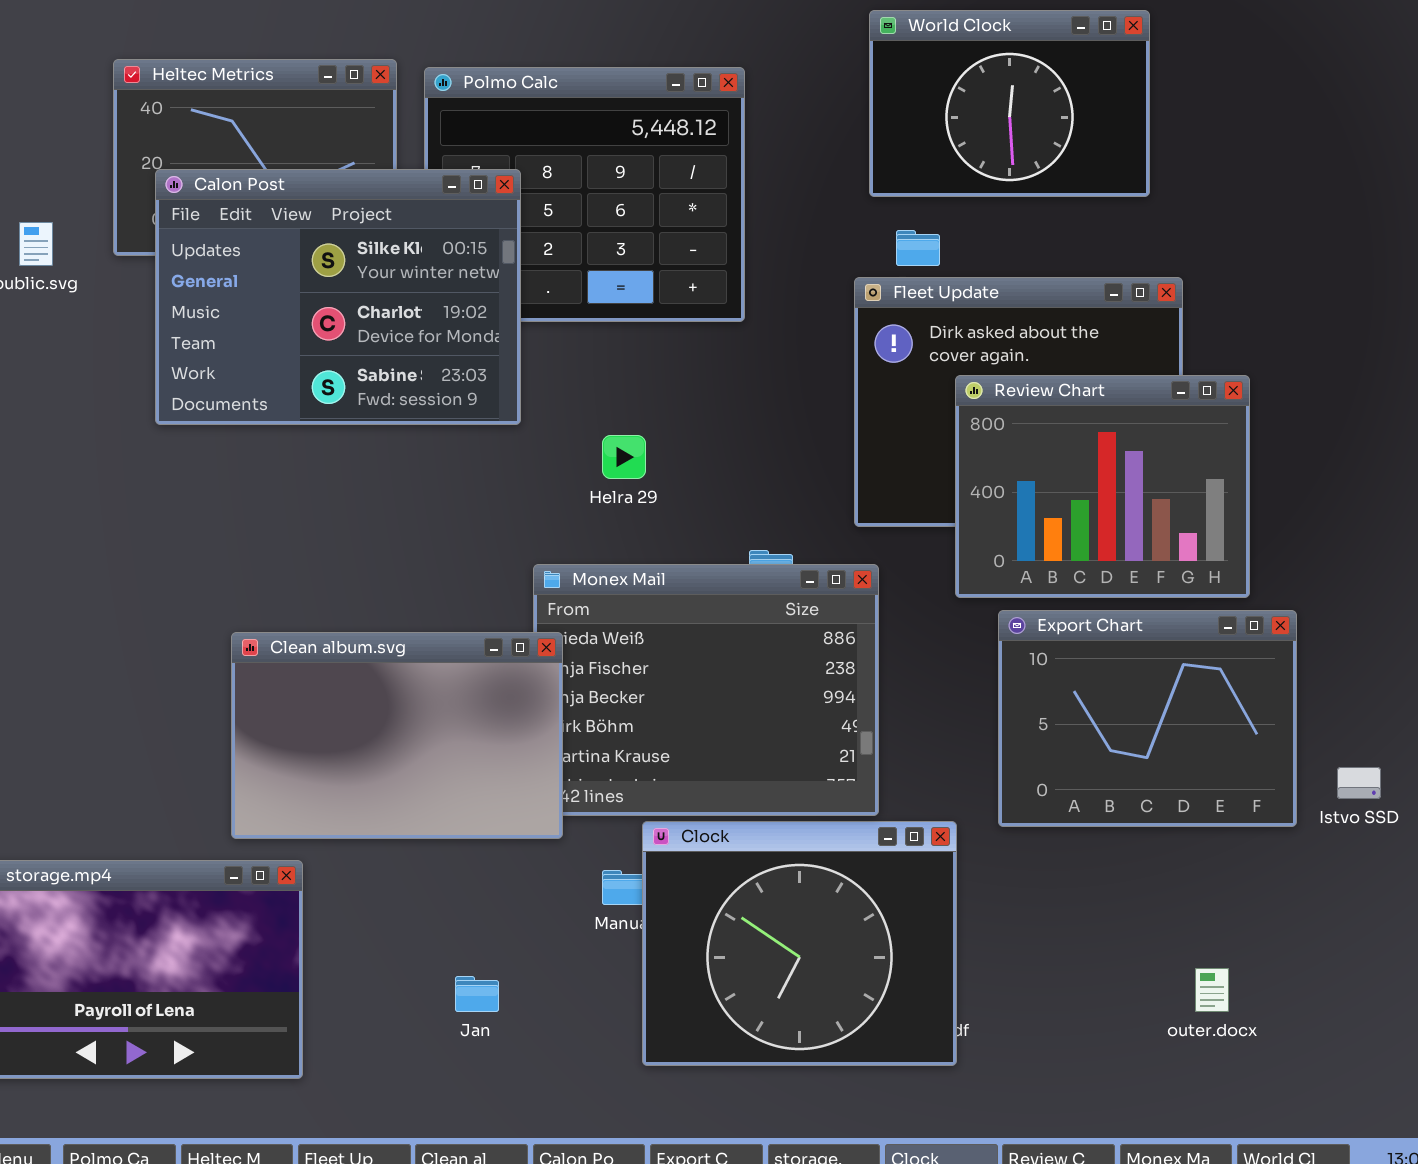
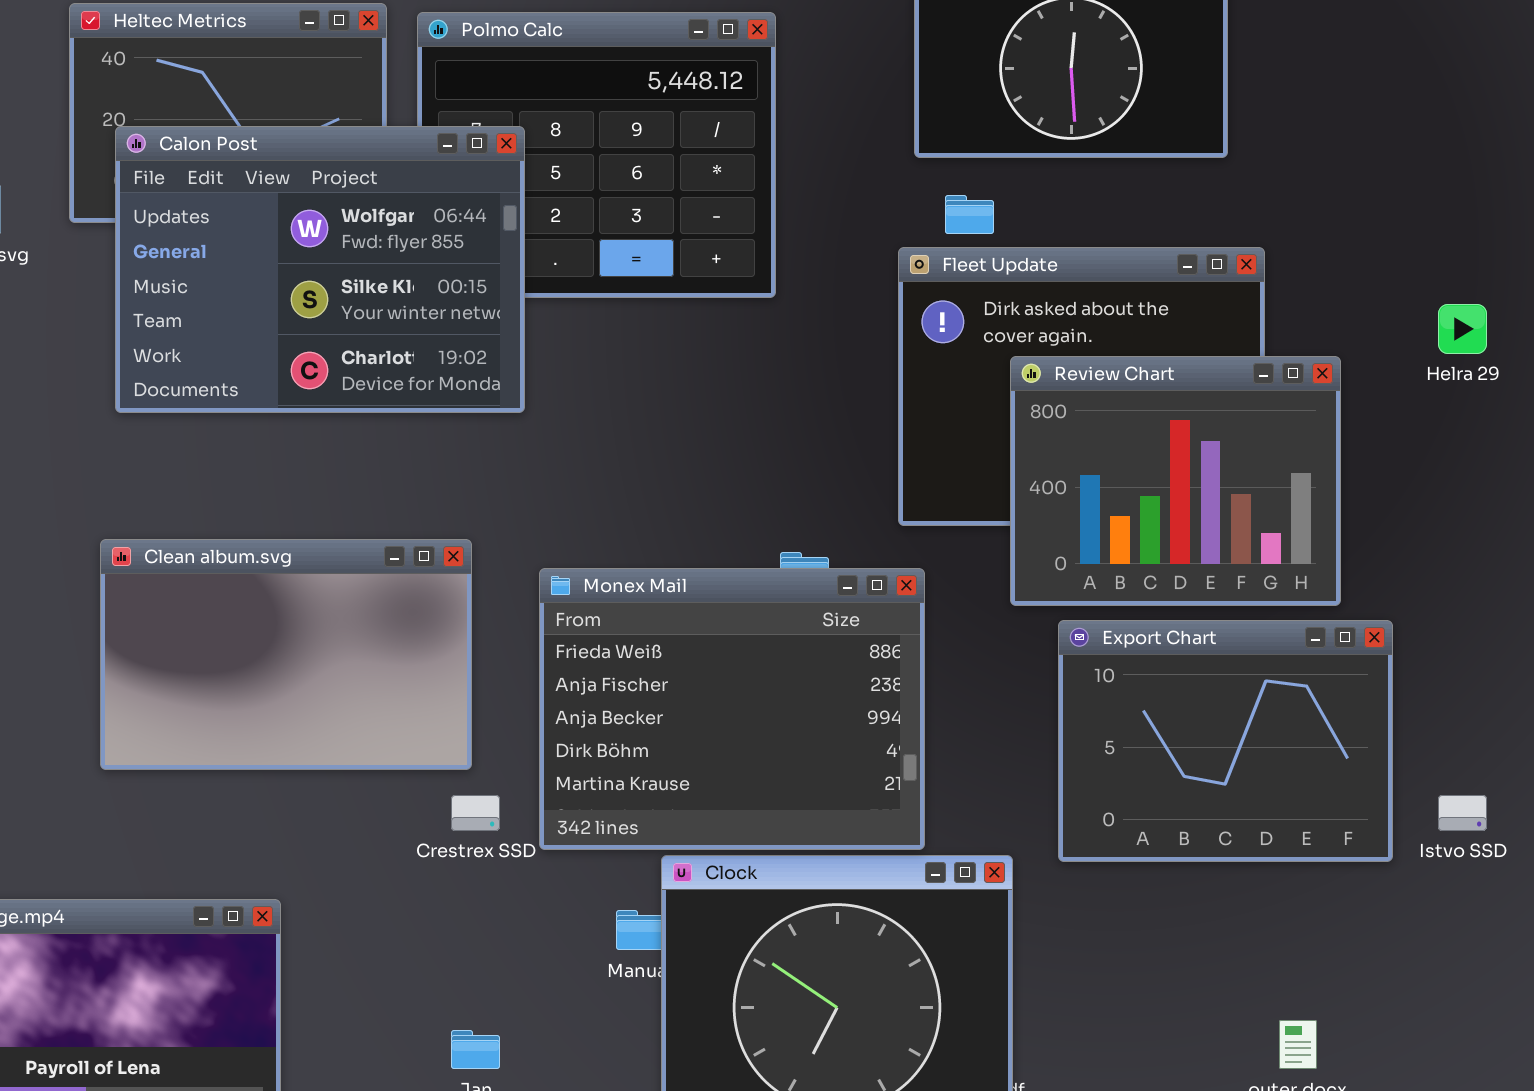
Calon Post: [155,169,521,425] -> [115,126,525,413], scrolled up 1 row
Helra 29: [602,435,646,479] -> [1438,304,1487,354], moved
Clean album.svg: [231,632,563,839] -> [100,539,472,770], moved

